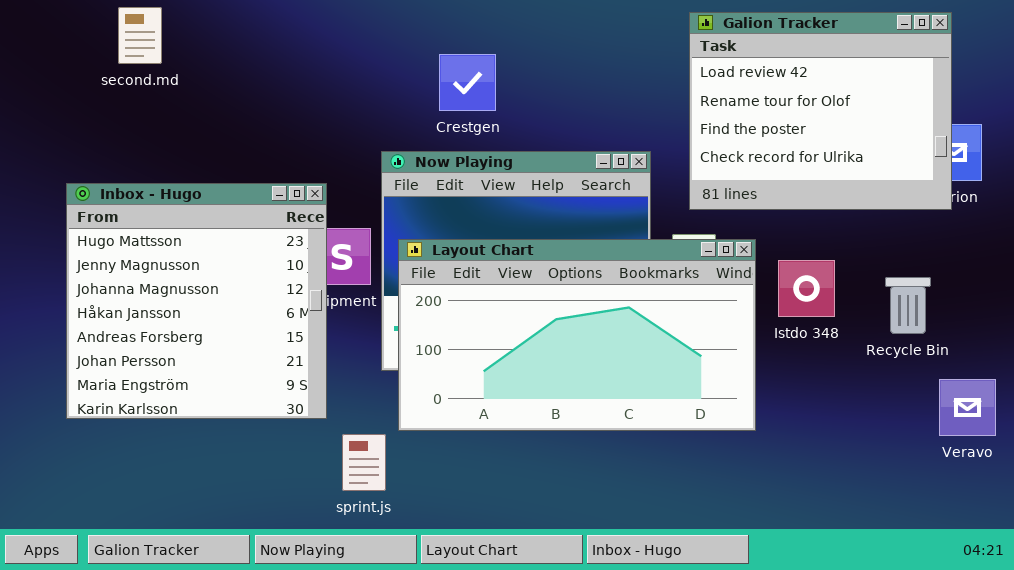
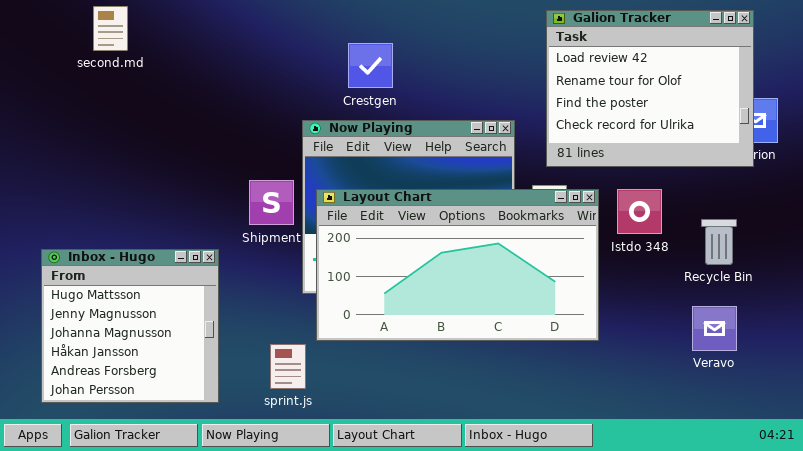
Inbox - Hugo: [66,183,327,419] -> [41,249,219,403], moved, resized
Istdo 348: [778,260,835,317] -> [617,189,662,234], moved
Veravo: [939,379,996,436] -> [692,306,737,351], moved

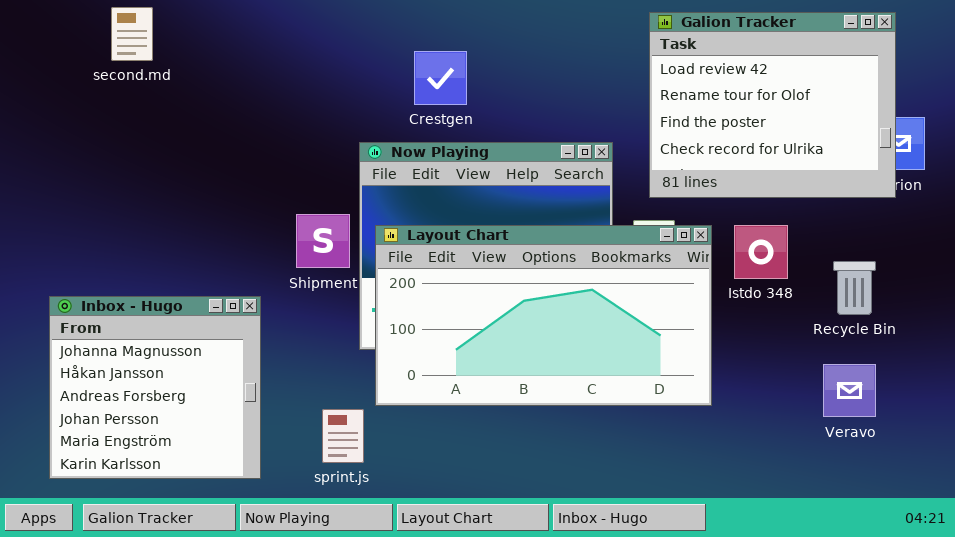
Inbox - Hugo: [41,249,219,403] -> [49,296,261,479], scrolled down 2 rows

